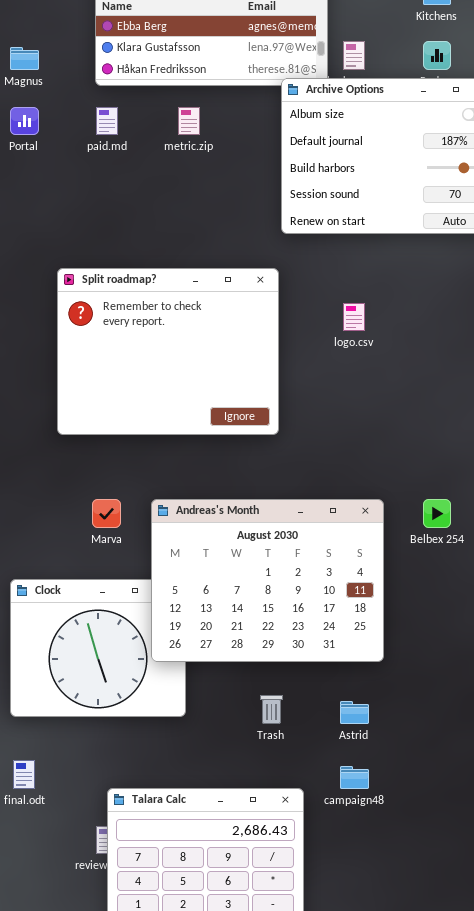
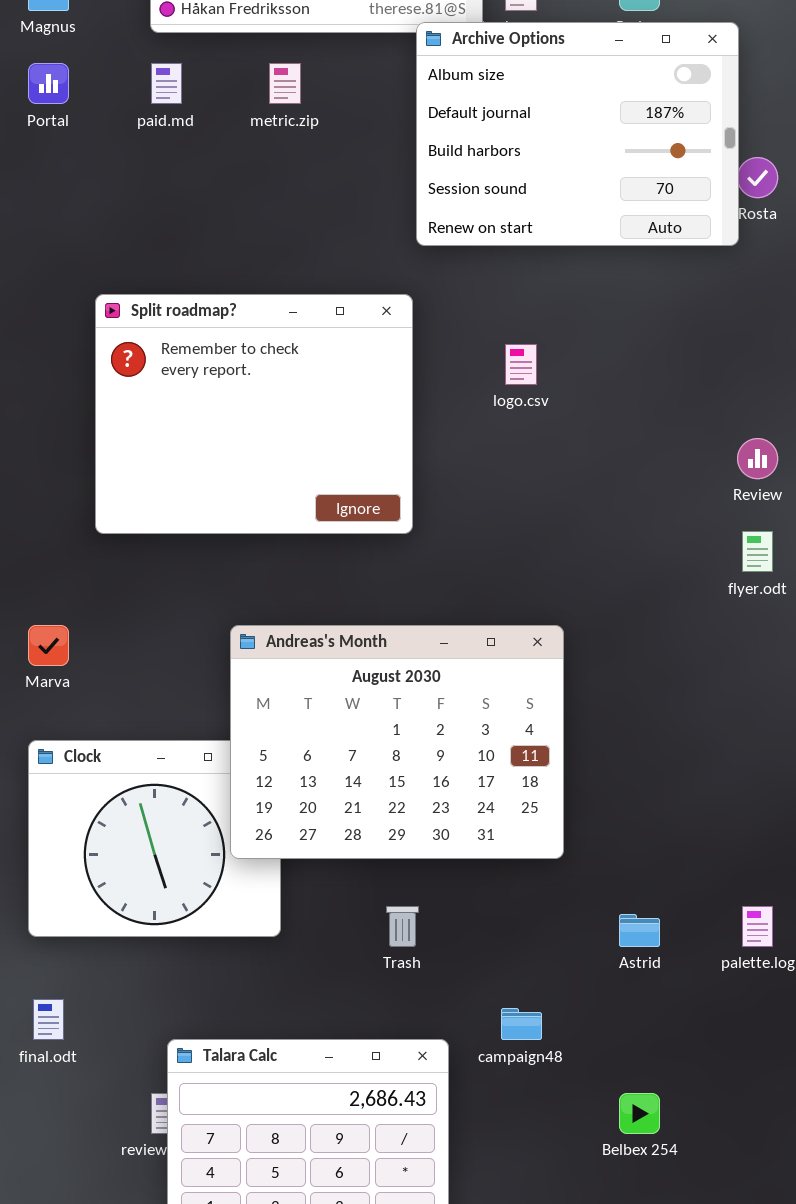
Marva: [92,499,121,528] -> [28,625,69,666], moved
Belbex 254: [423,499,451,528] -> [619,1093,660,1134], moved
Astrid: [340,701,369,724] -> [619,914,660,947], moved

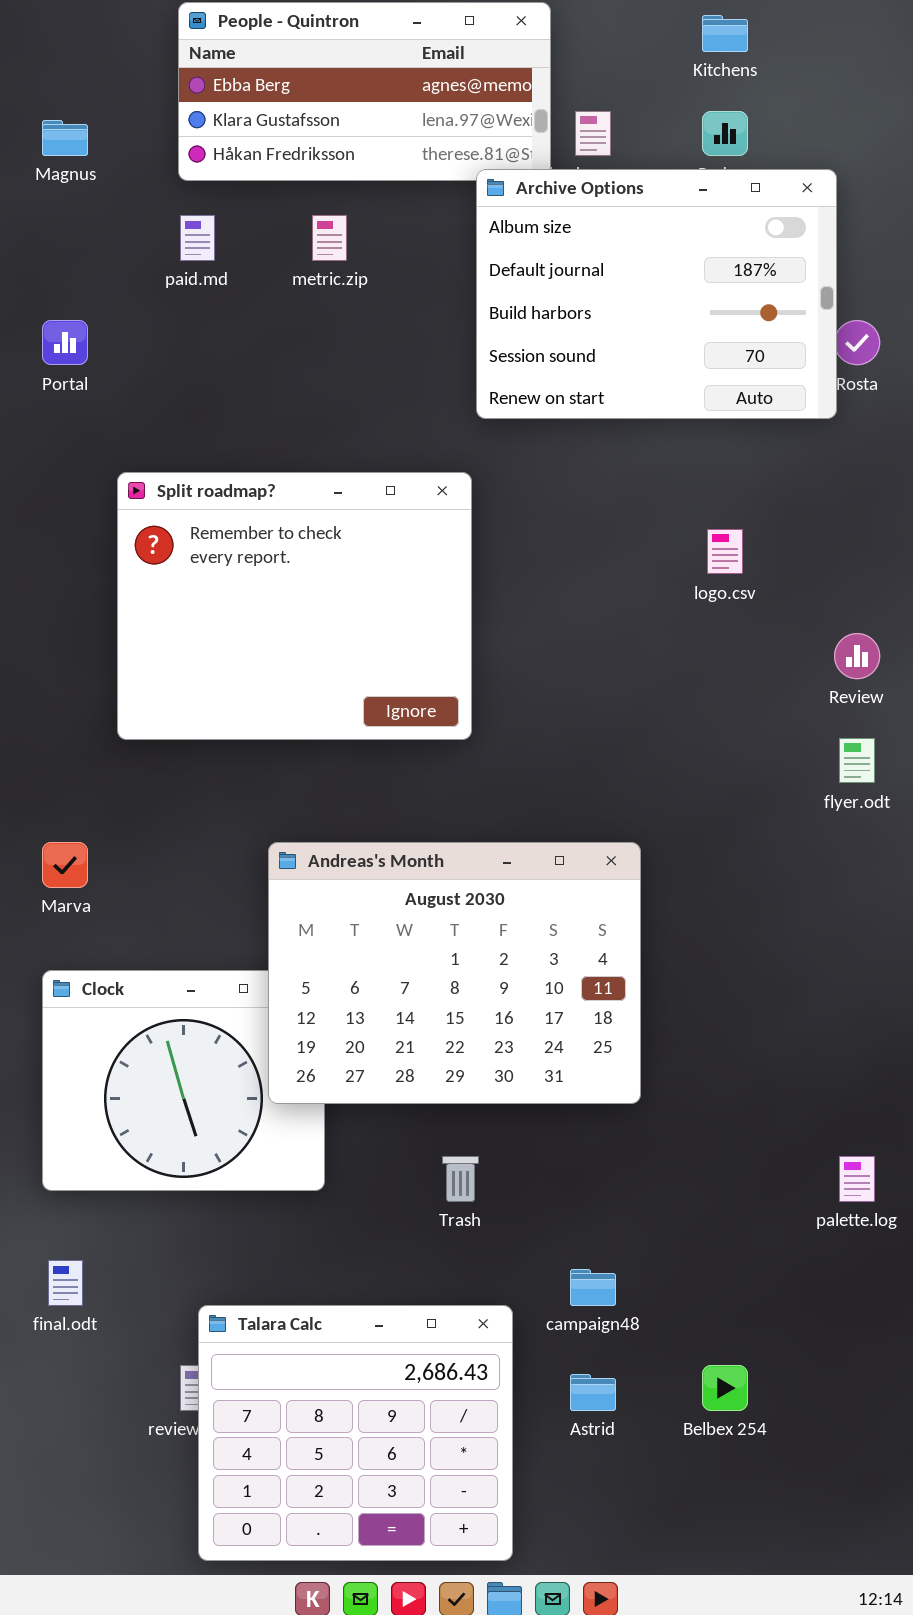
Portal: [28,63,69,104] -> [42,320,88,365], moved
logo.csv: [505,344,537,385] -> [707,529,743,574], moved
Astrid: [619,914,660,947] -> [570,1374,616,1411], moved

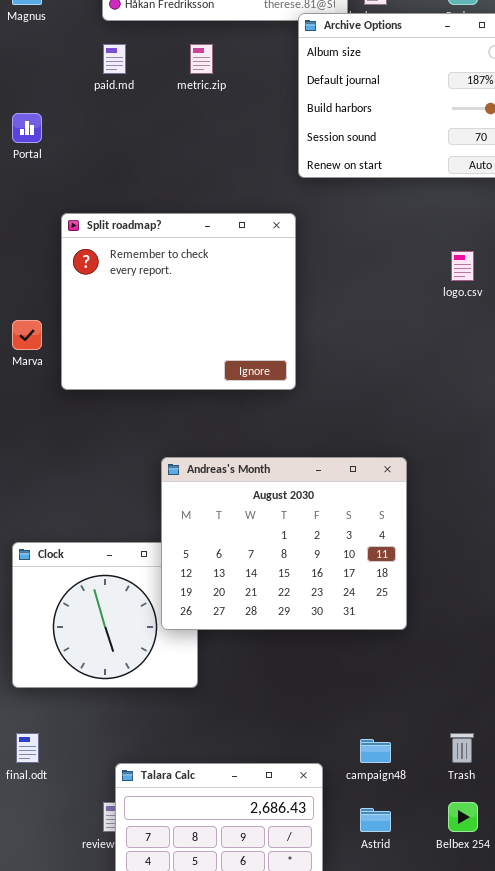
Marva: [42,842,88,888] -> [12,320,42,350], moved
Trash: [442,1156,479,1202] -> [450,733,474,763], moved

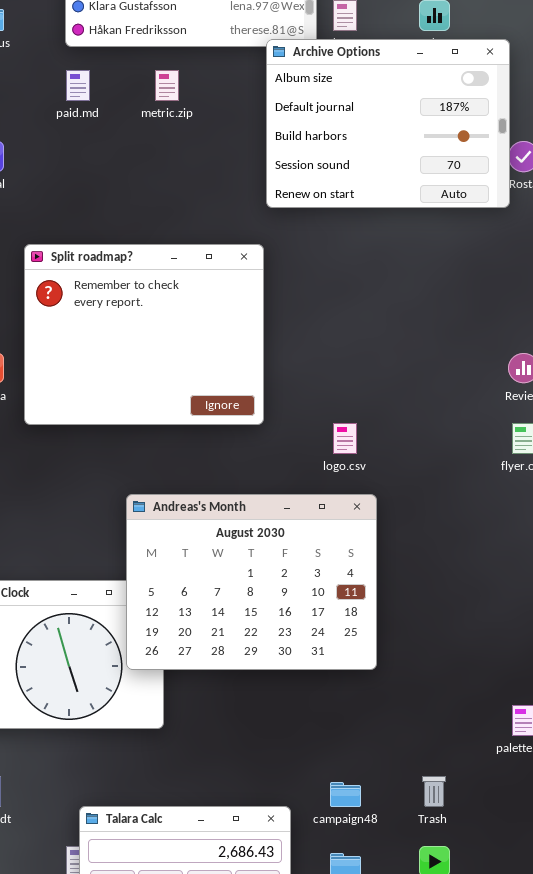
logo.csv: [451,251,474,281] -> [333,423,357,454], moved

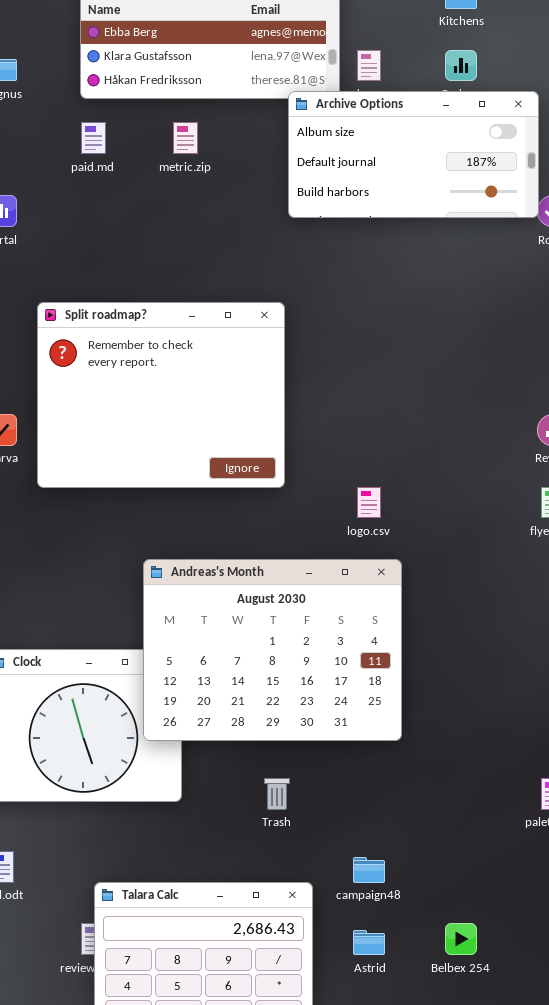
Archive Options: [266,39,510,208] -> [288,91,539,218], resized
Trash: [422,776,446,807] -> [264,778,290,810], moved

